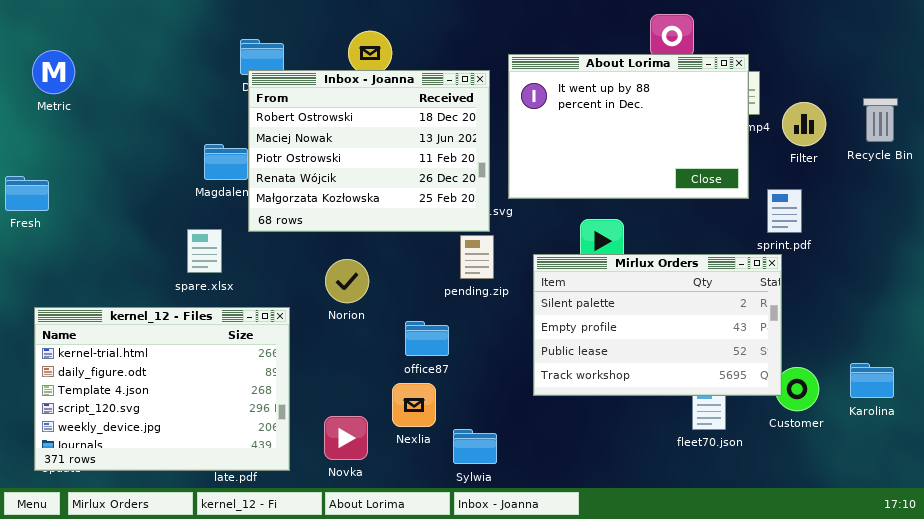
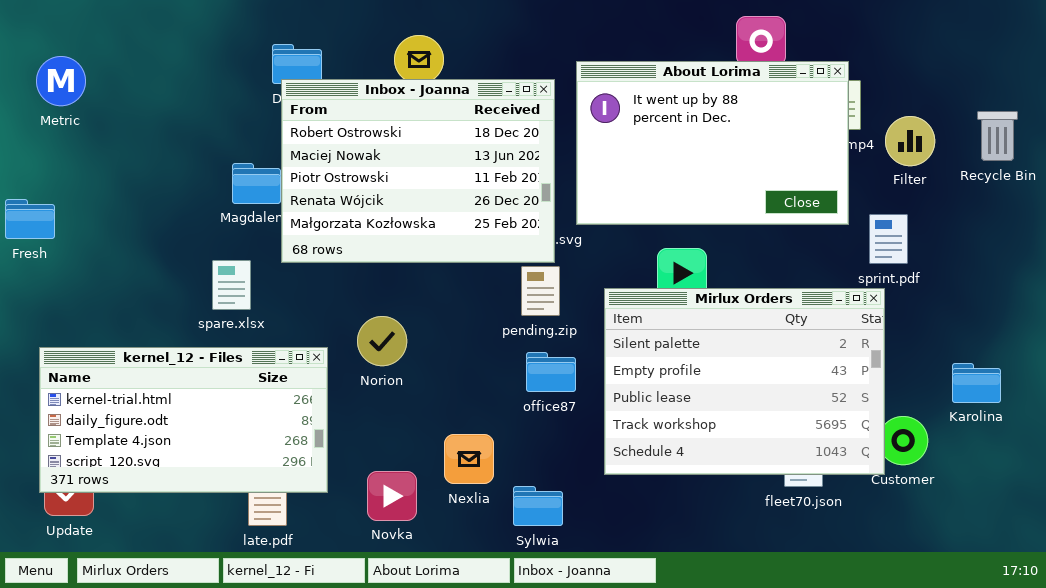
Mirlux Orders: [533,254,782,396] -> [604,288,885,475], resized
Norion: [325,259,369,303] -> [357,316,407,366], moved
kernel_12 - Files: [34,307,290,471] -> [39,347,328,493], resized
office87: [405,321,449,356] -> [526,352,576,392], moved
Karolina: [850,363,894,398] -> [952,363,1001,403], moved

